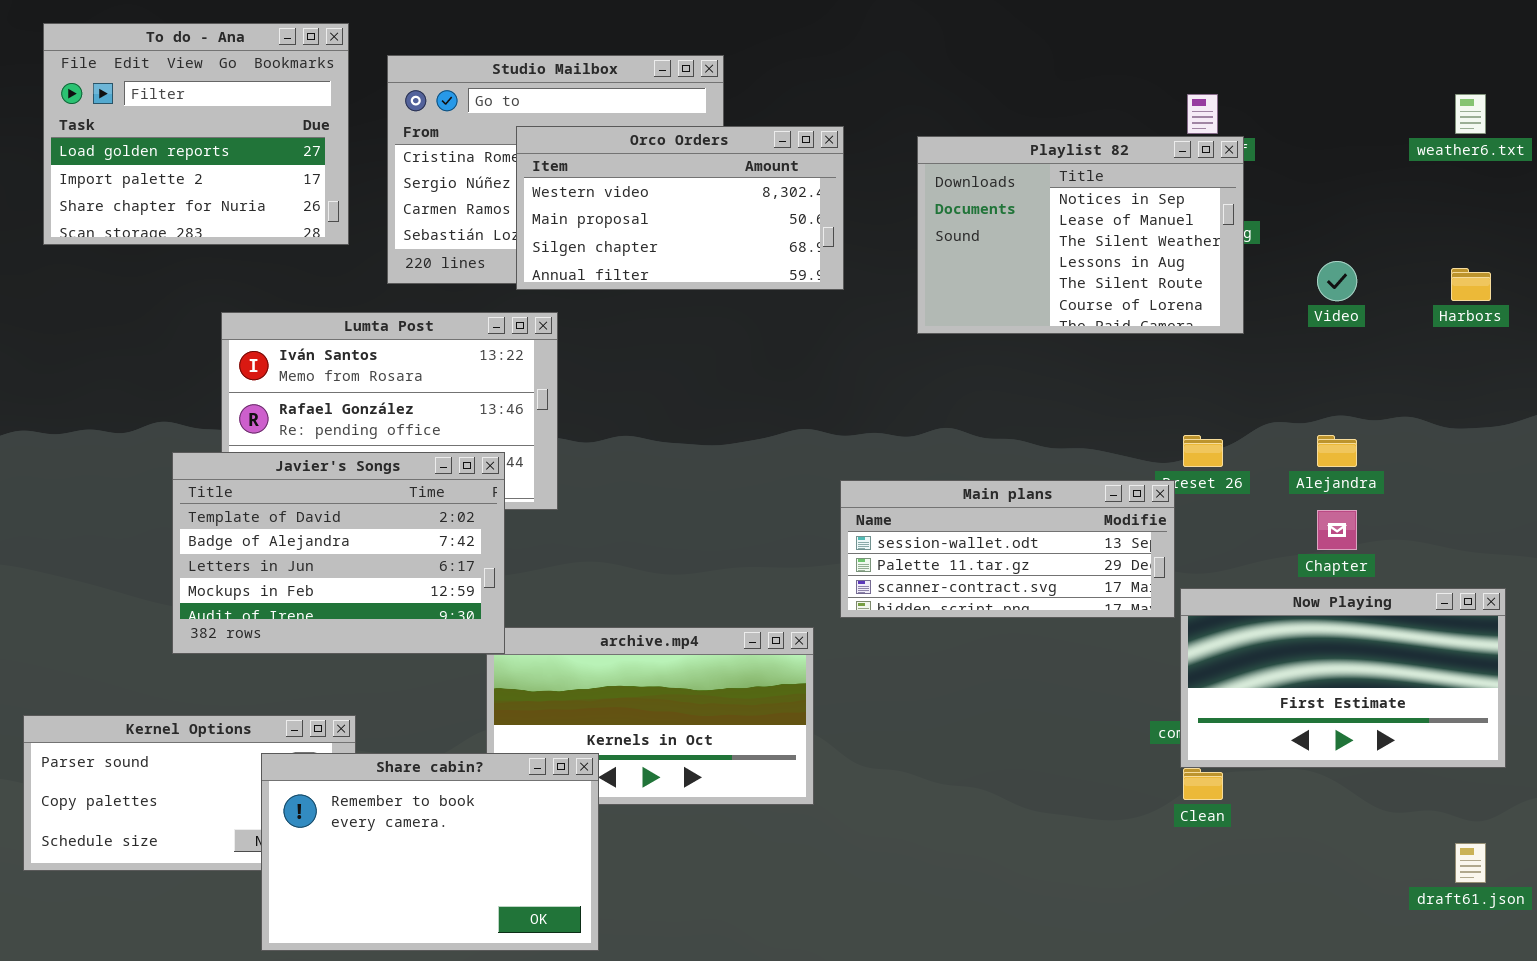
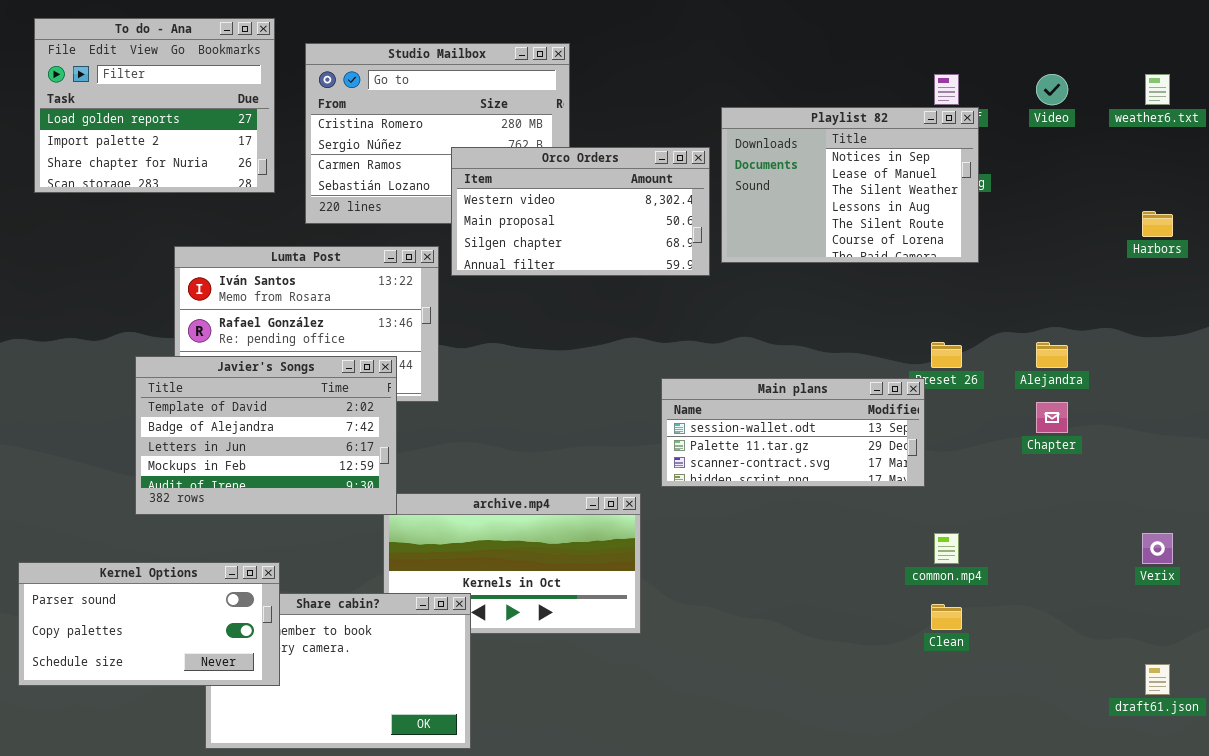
Orco Orders: [516,126,844,290] -> [451,147,710,276], moved
Video: [1317,261,1357,301] -> [1036,74,1068,105], moved
Now Playing: [1180,588,1506,768] -> none, closed
Kernel Options: [23,715,356,871] -> [18,562,280,686], raised

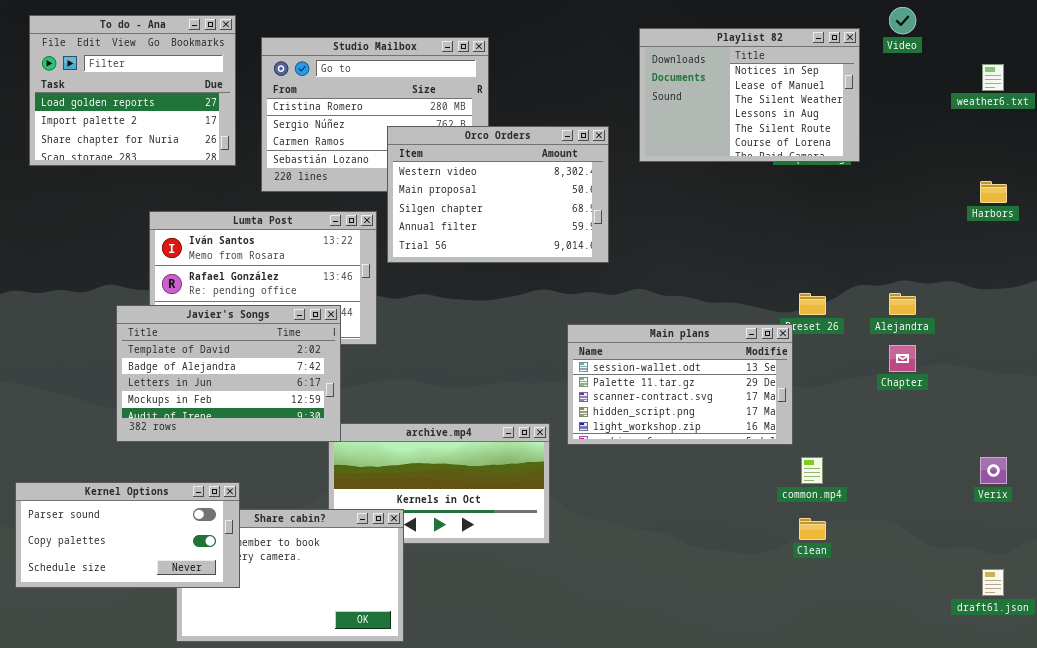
Video: [1036,74,1068,105] -> [889,7,916,34], moved
Playlist 82: [721,107,979,263] -> [639,28,860,162], moved
Orco Orders: [451,147,710,276] -> [387,126,609,263], resized
Main plans: [661,378,925,487] -> [567,324,793,445], resized

